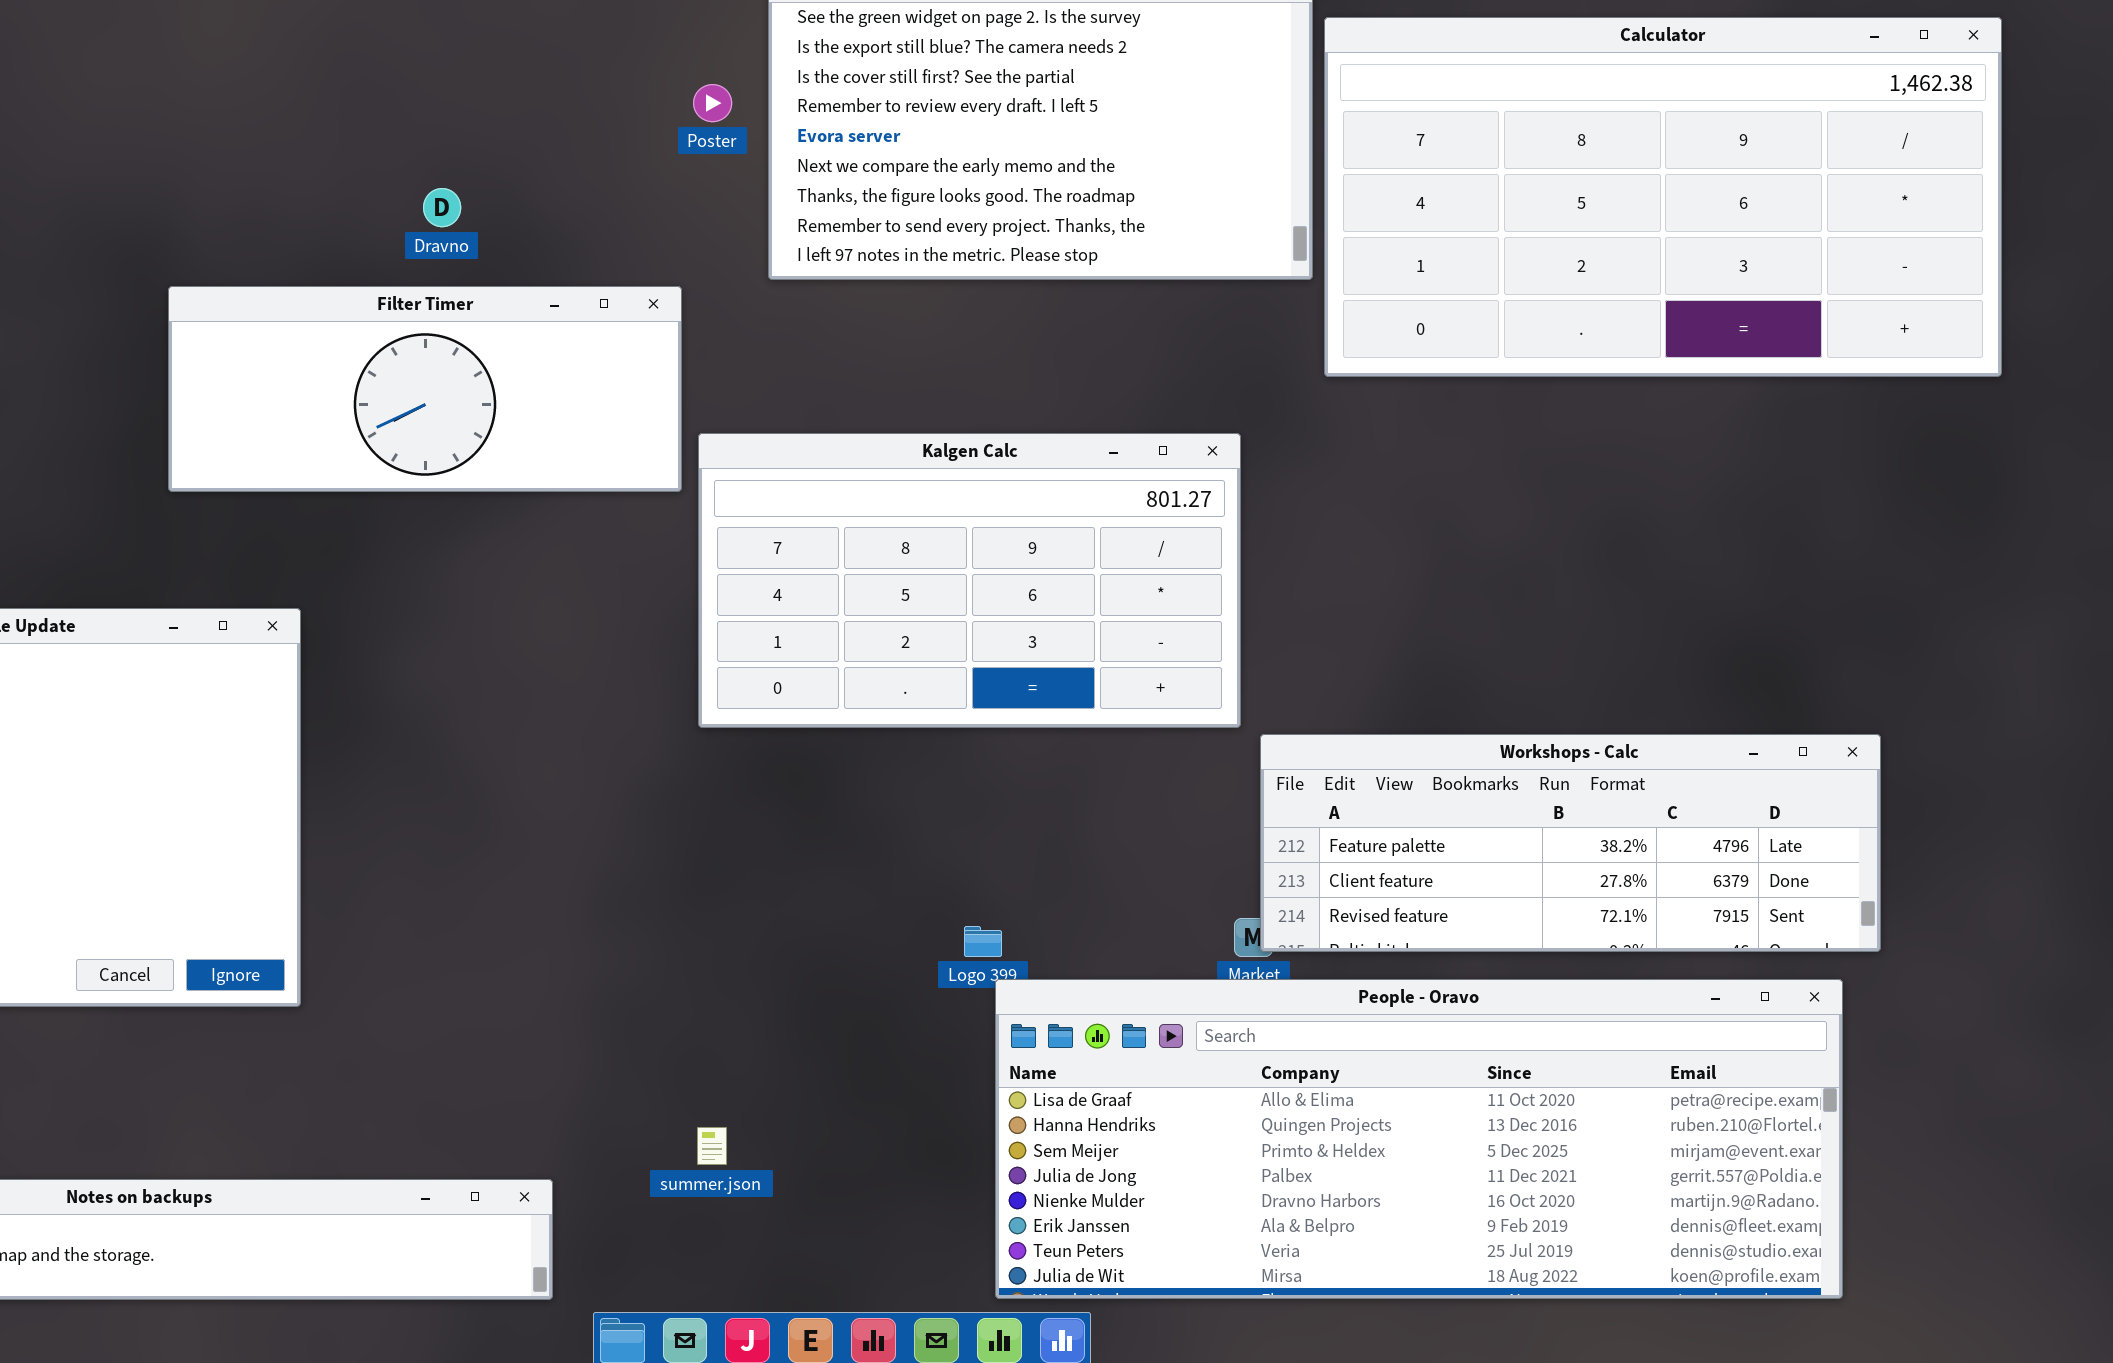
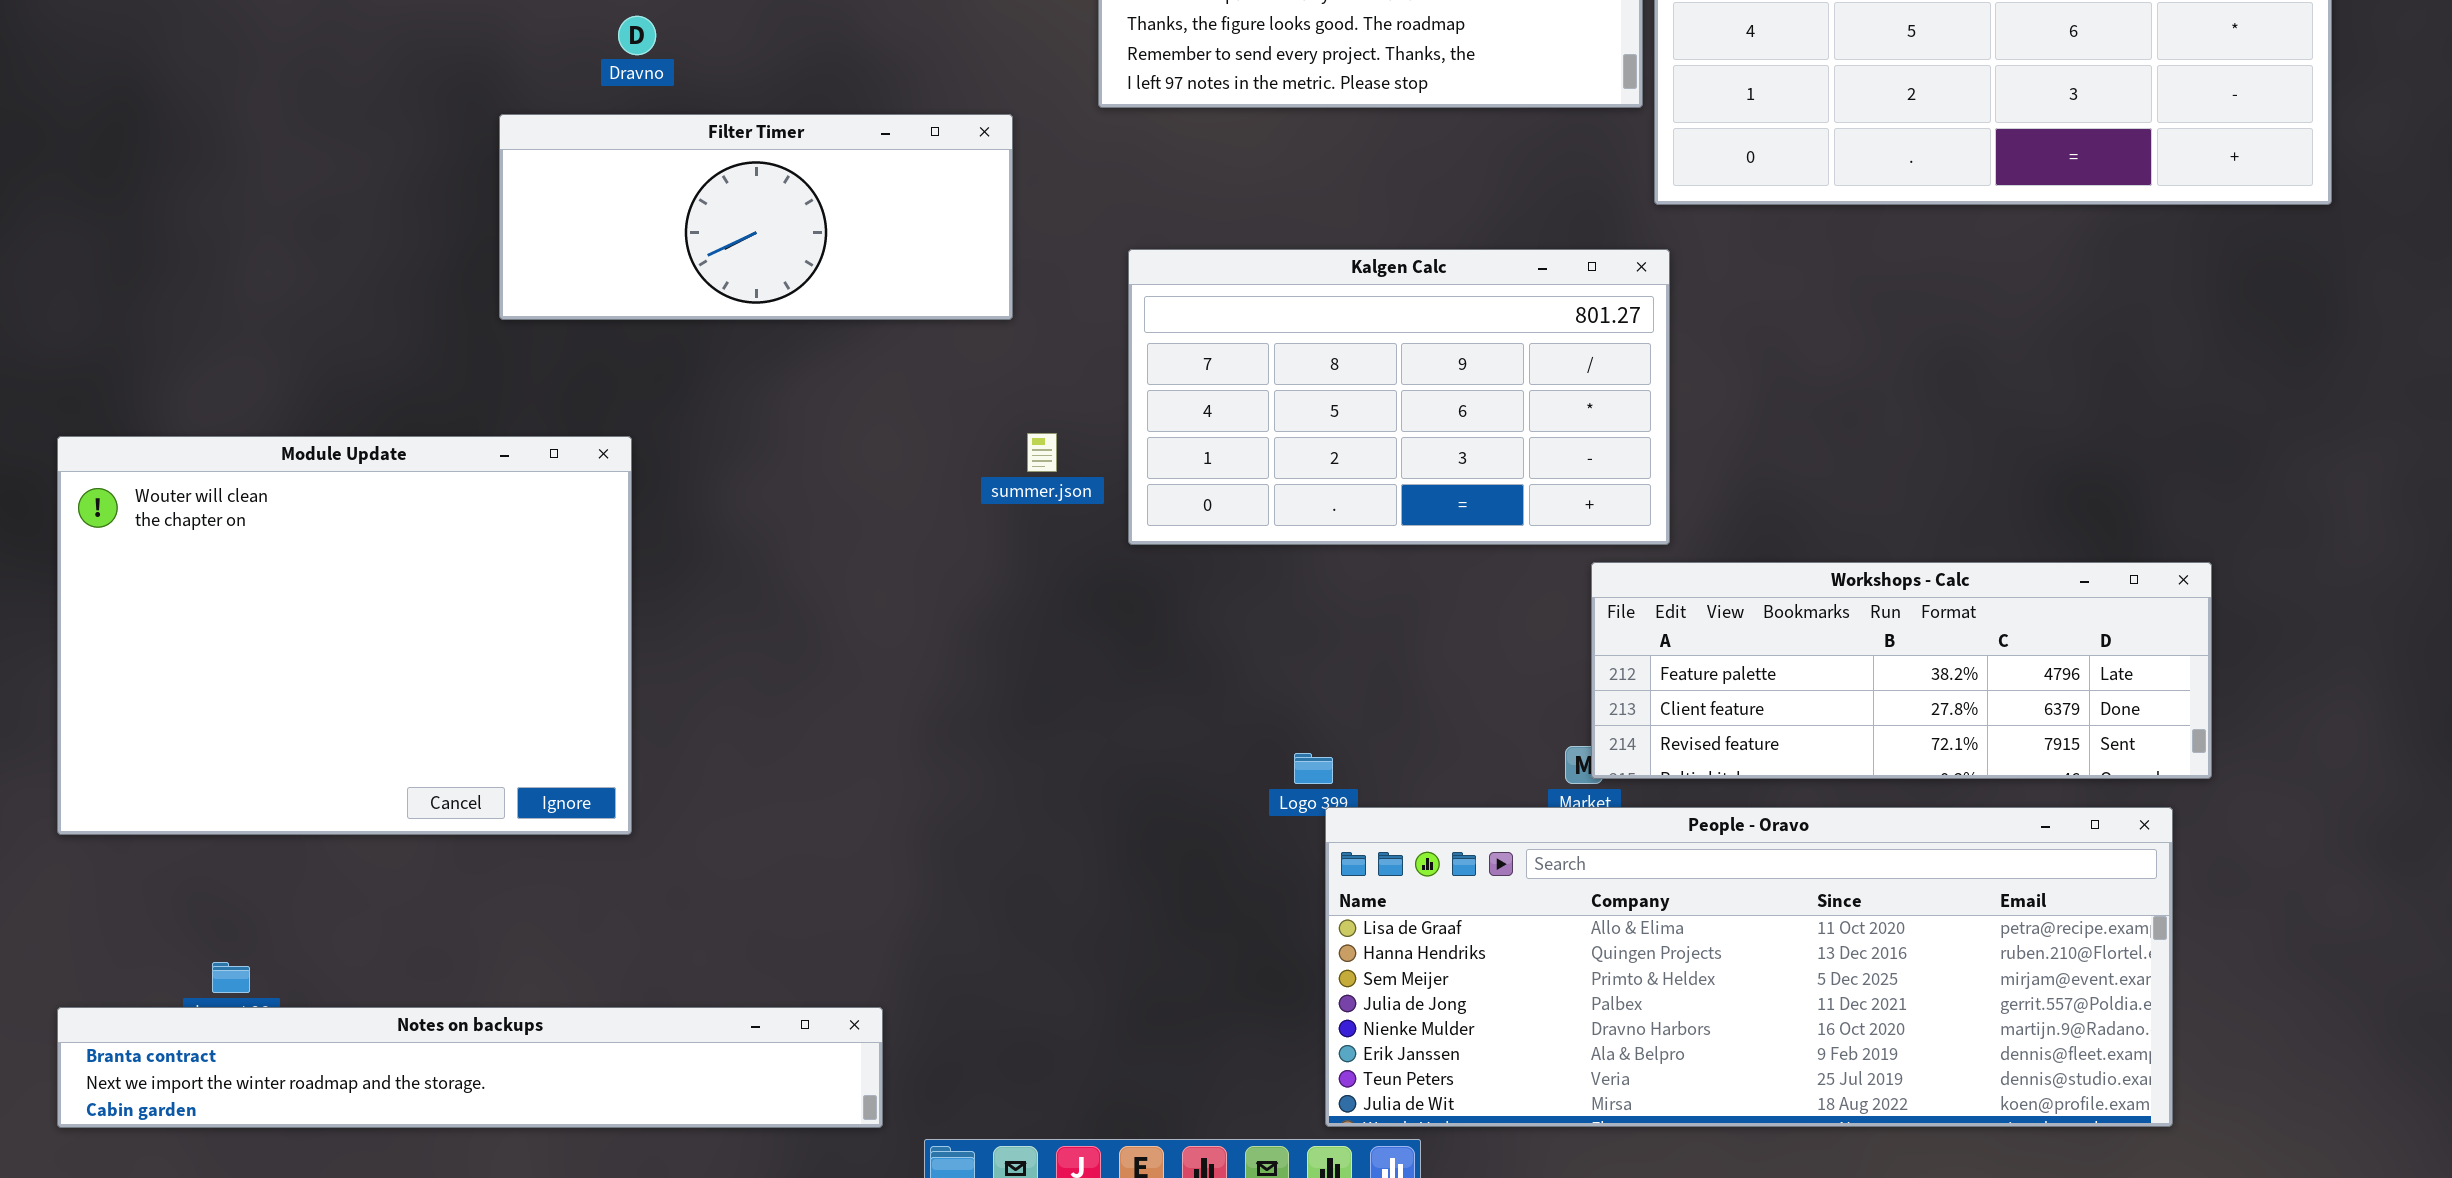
Dravno: [423,188,461,227] -> [618,16,656,55], moved
Kalgen Calc: [698,433,1241,728] -> [1128,249,1670,545], moved
summer.json: [697,1127,727,1165] -> [1027,433,1057,472], moved

